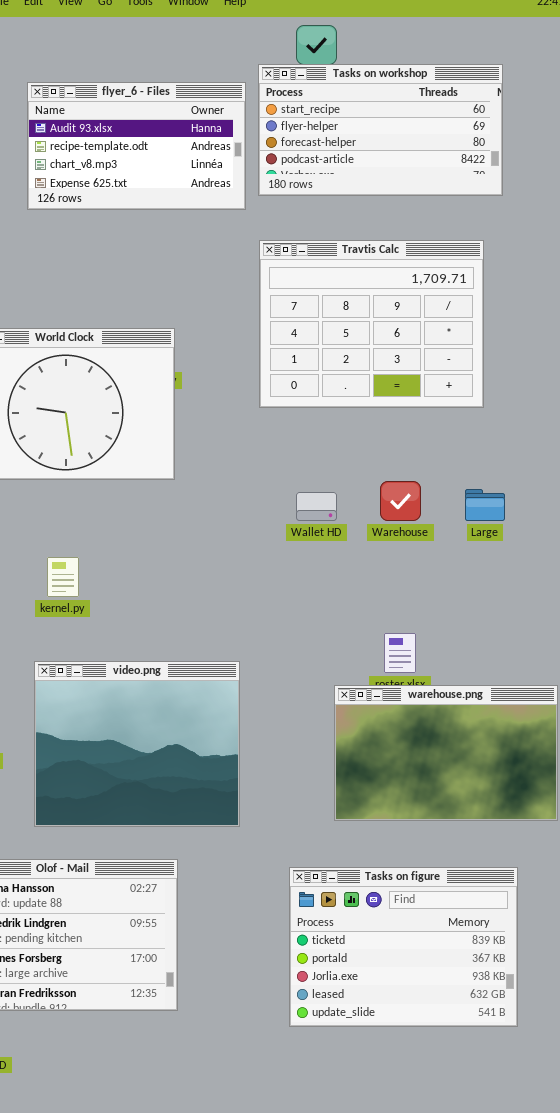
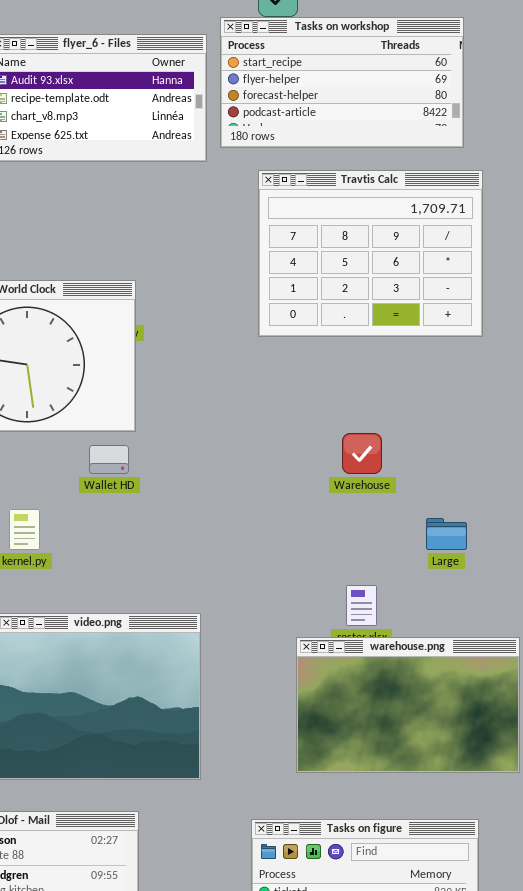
Travtis Calc: [259,240,484,408] -> [258,170,483,337], moved
Large: [465,489,505,521] -> [426,518,467,550], moved
Wallet HD: [296,492,337,521] -> [89,445,129,474], moved

